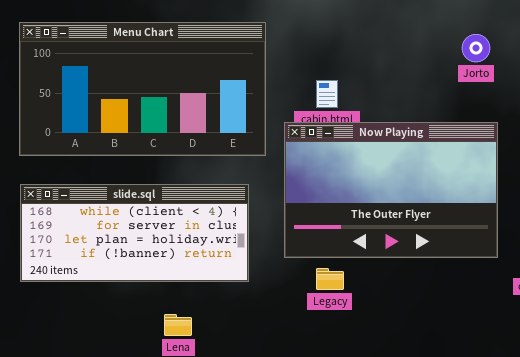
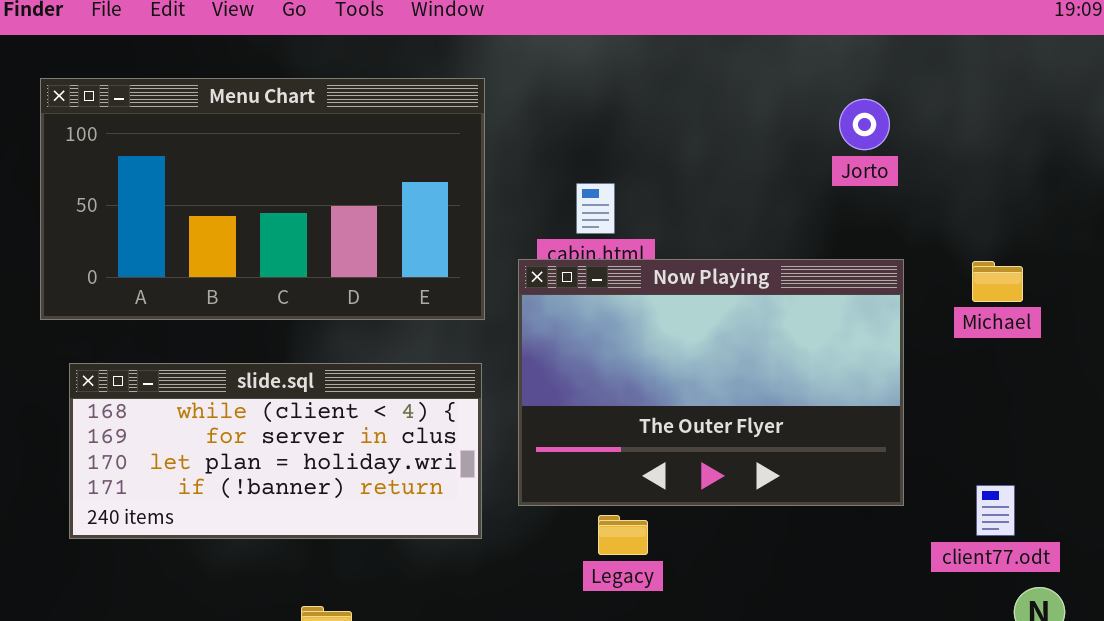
slide.sql: [20,184,249,282] -> [69,363,482,539], moved
Legacy: [316,268,344,290] -> [598,515,648,555], moved

